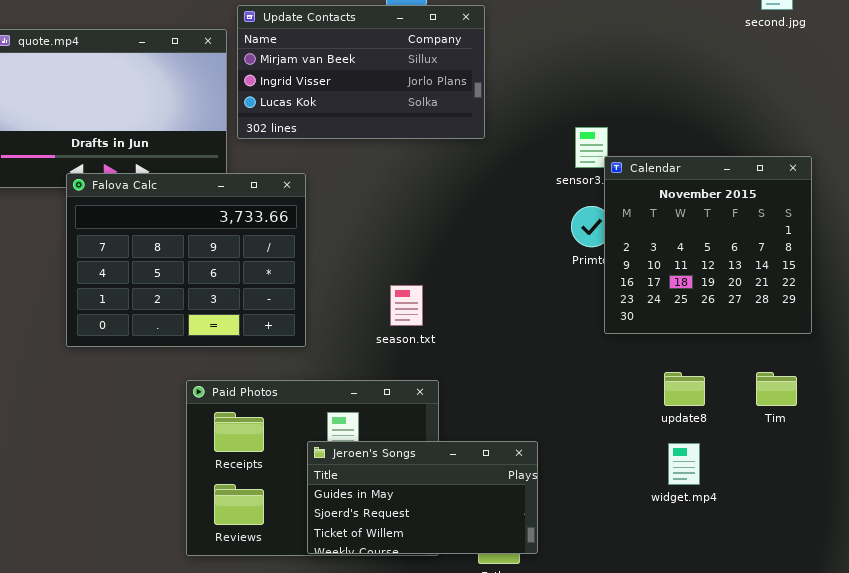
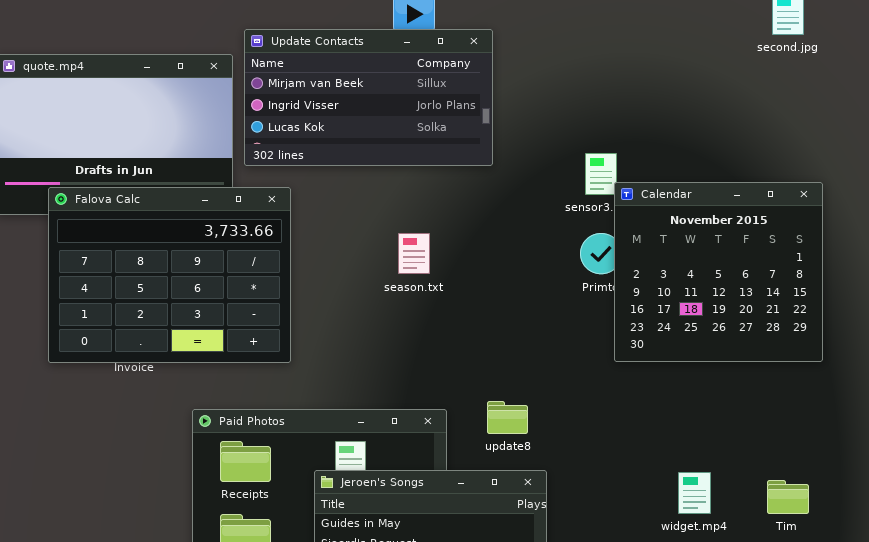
Falova Calc: [66,173,306,347] -> [48,187,291,363], moved
season.txt: [390,285,423,326] -> [398,233,430,274], moved
update8: [664,372,705,406] -> [487,401,528,434], moved
Tim: [756,372,797,406] -> [767,480,809,514], moved

